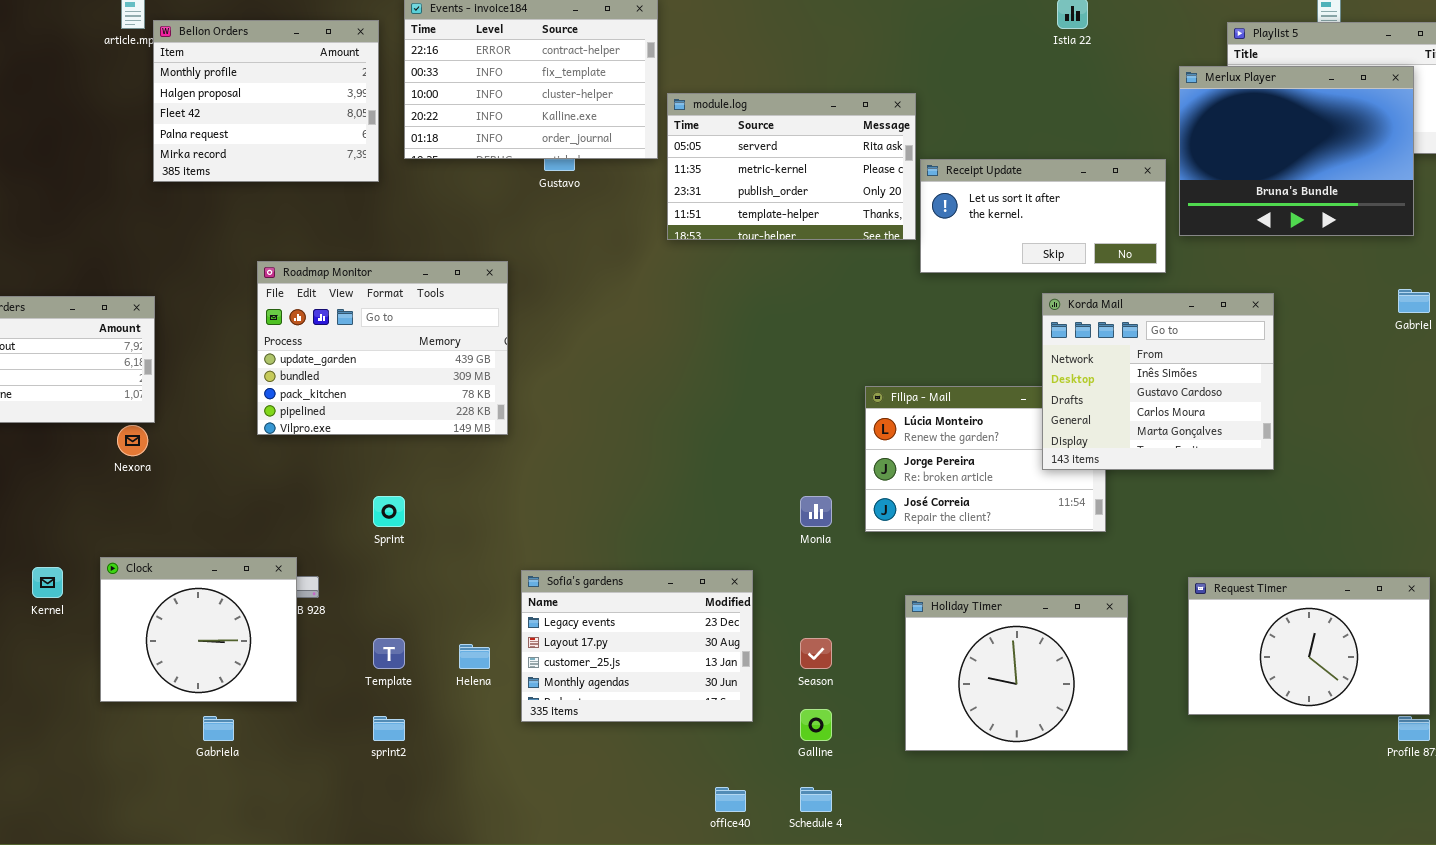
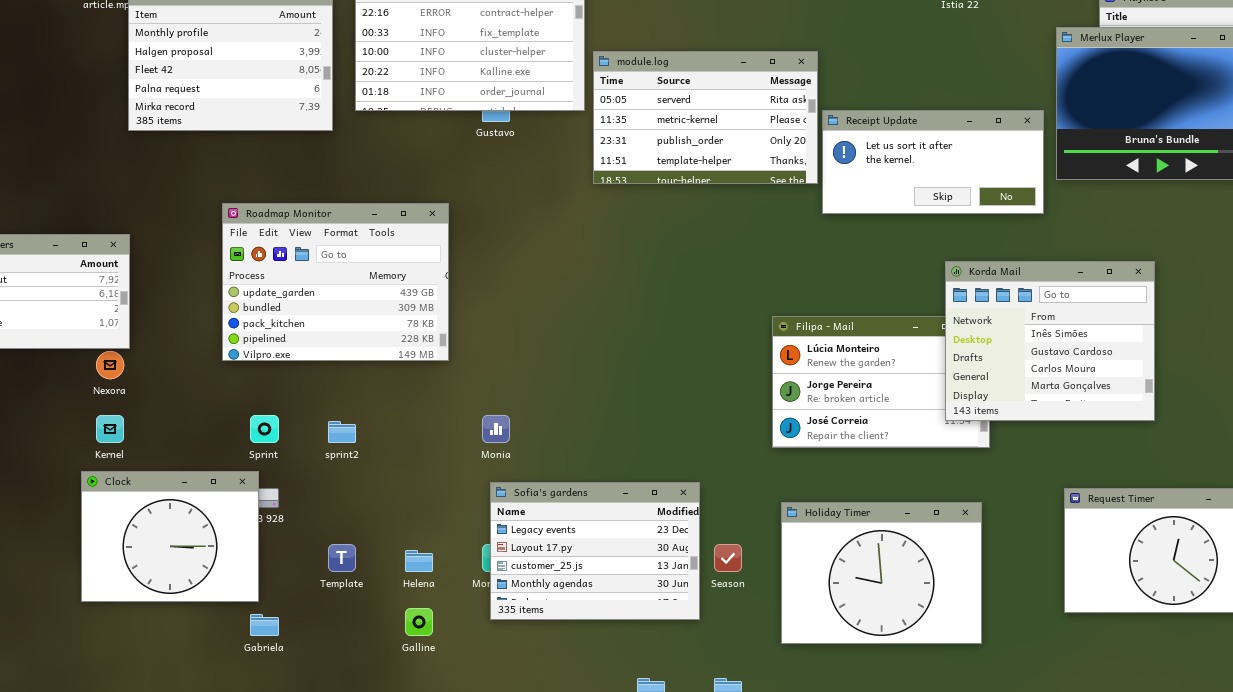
Korda Mail: [1042,293,1274,470] -> [945,261,1155,421], moved
Sprint: [373,496,405,527] -> [250,415,279,443], moved
Monia: [800,496,832,527] -> [482,415,510,443], moved
Kernel: [32,567,63,598] -> [96,415,124,443], moved
Sofia's gardens: [521,570,753,722] -> [490,482,700,620], moved
Holiday Timer: [905,595,1128,751] -> [781,502,982,644], moved
Galline: [800,709,832,741] -> [405,608,433,636], moved
Gabriela: [203,716,234,741] -> [250,614,279,636], moved
sprint2: [373,716,405,741] -> [328,421,356,443], moved

